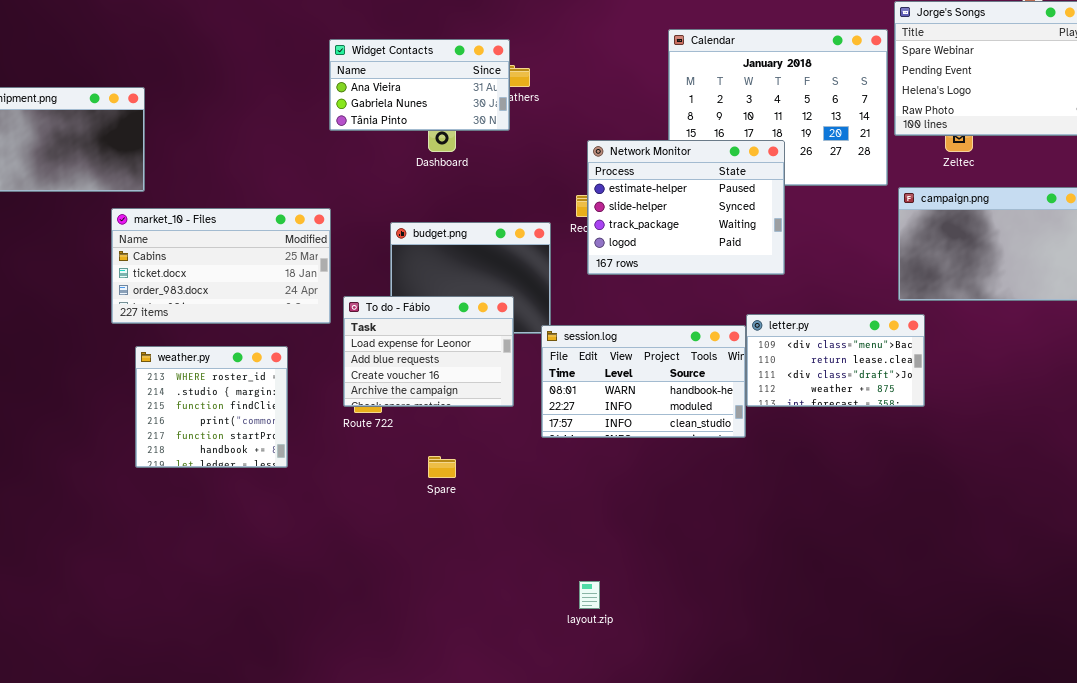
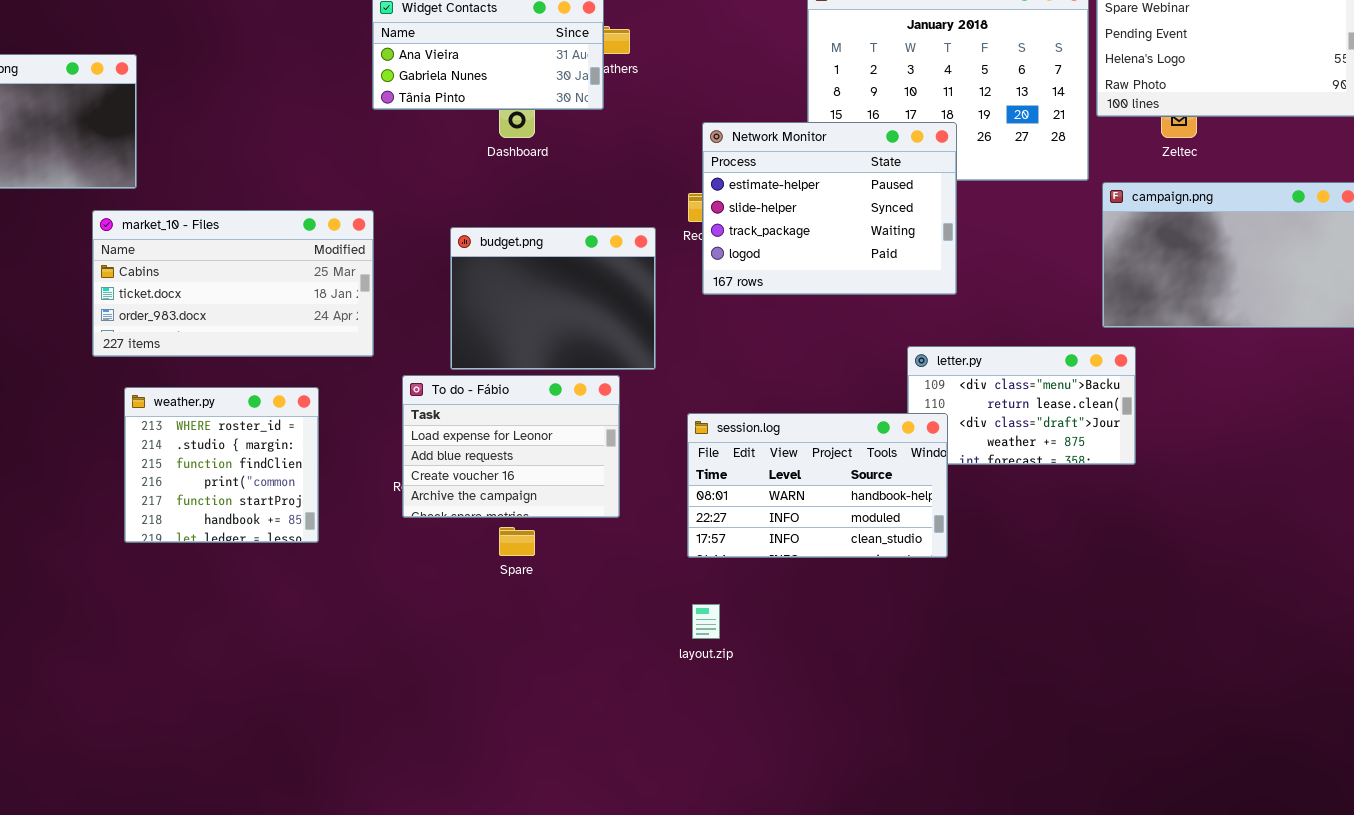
To do - Fábio: [343,296,514,407] -> [402,375,620,518], moved
session.log: [541,325,746,438] -> [687,413,948,558], moved
layout.zip: [579,581,600,609] -> [692,604,720,639], moved

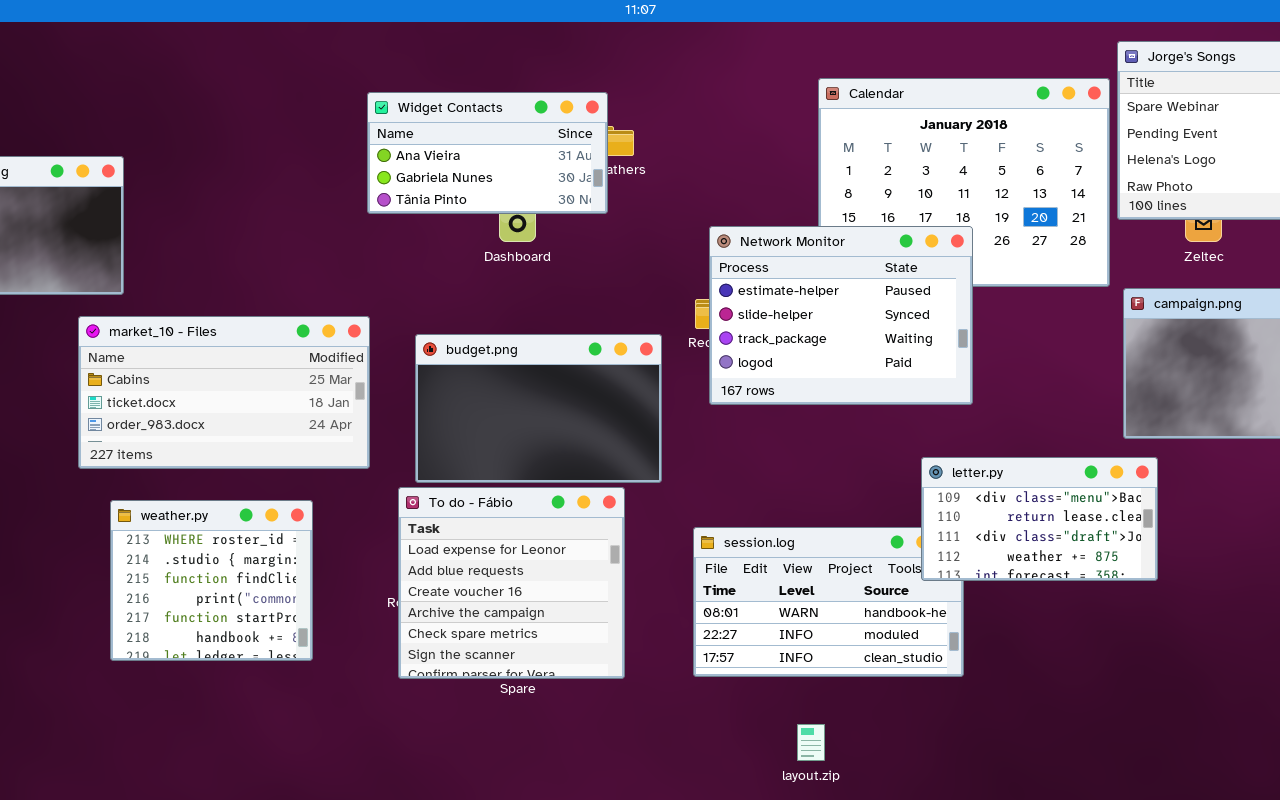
budget.png: [450,227,656,370] -> [415,334,662,483], resized
letter.py: [907,346,1136,465] -> [921,457,1158,581], raised
To do - Fábio: [402,375,620,518] -> [398,487,625,679], resized
layout.zip: [692,604,720,639] -> [797,724,825,761], moved

